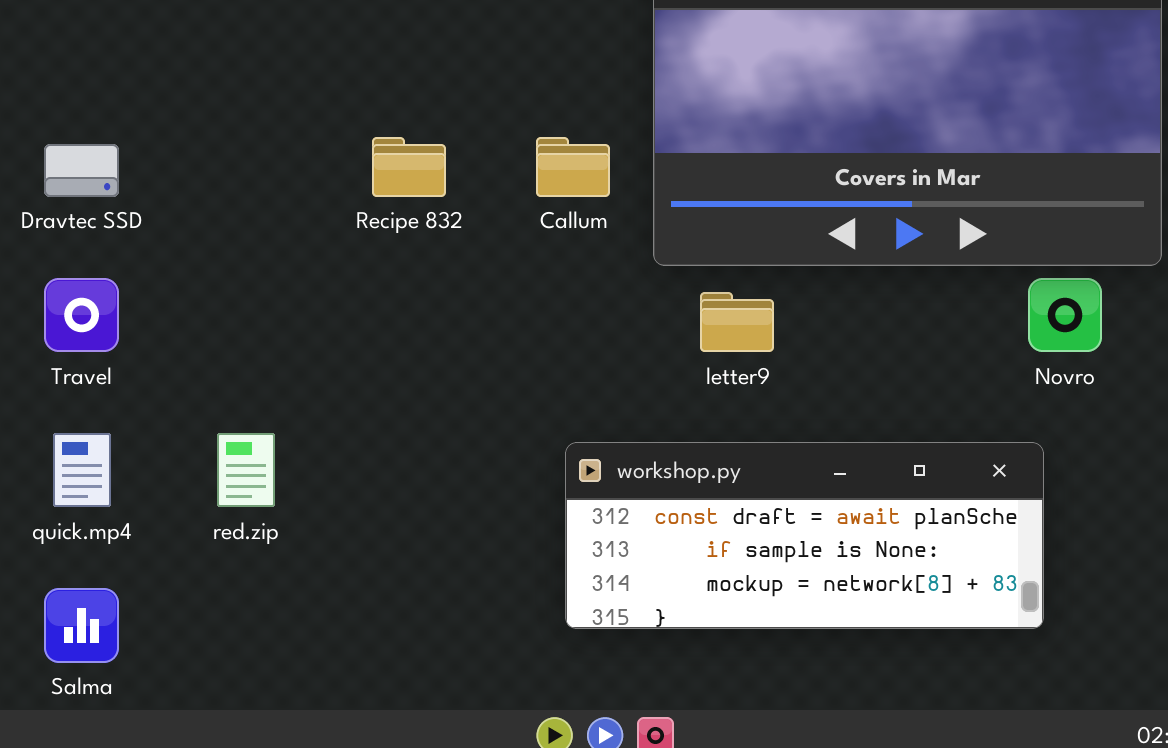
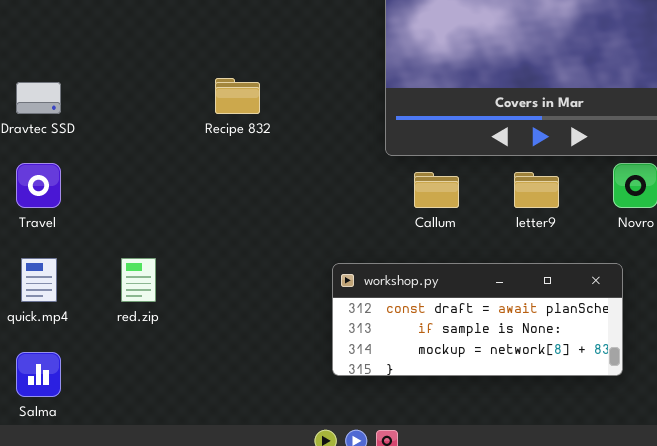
Callum: [536,137,610,197] -> [414,172,459,208], moved
letter9: [700,292,774,352] -> [514,172,559,208], moved

